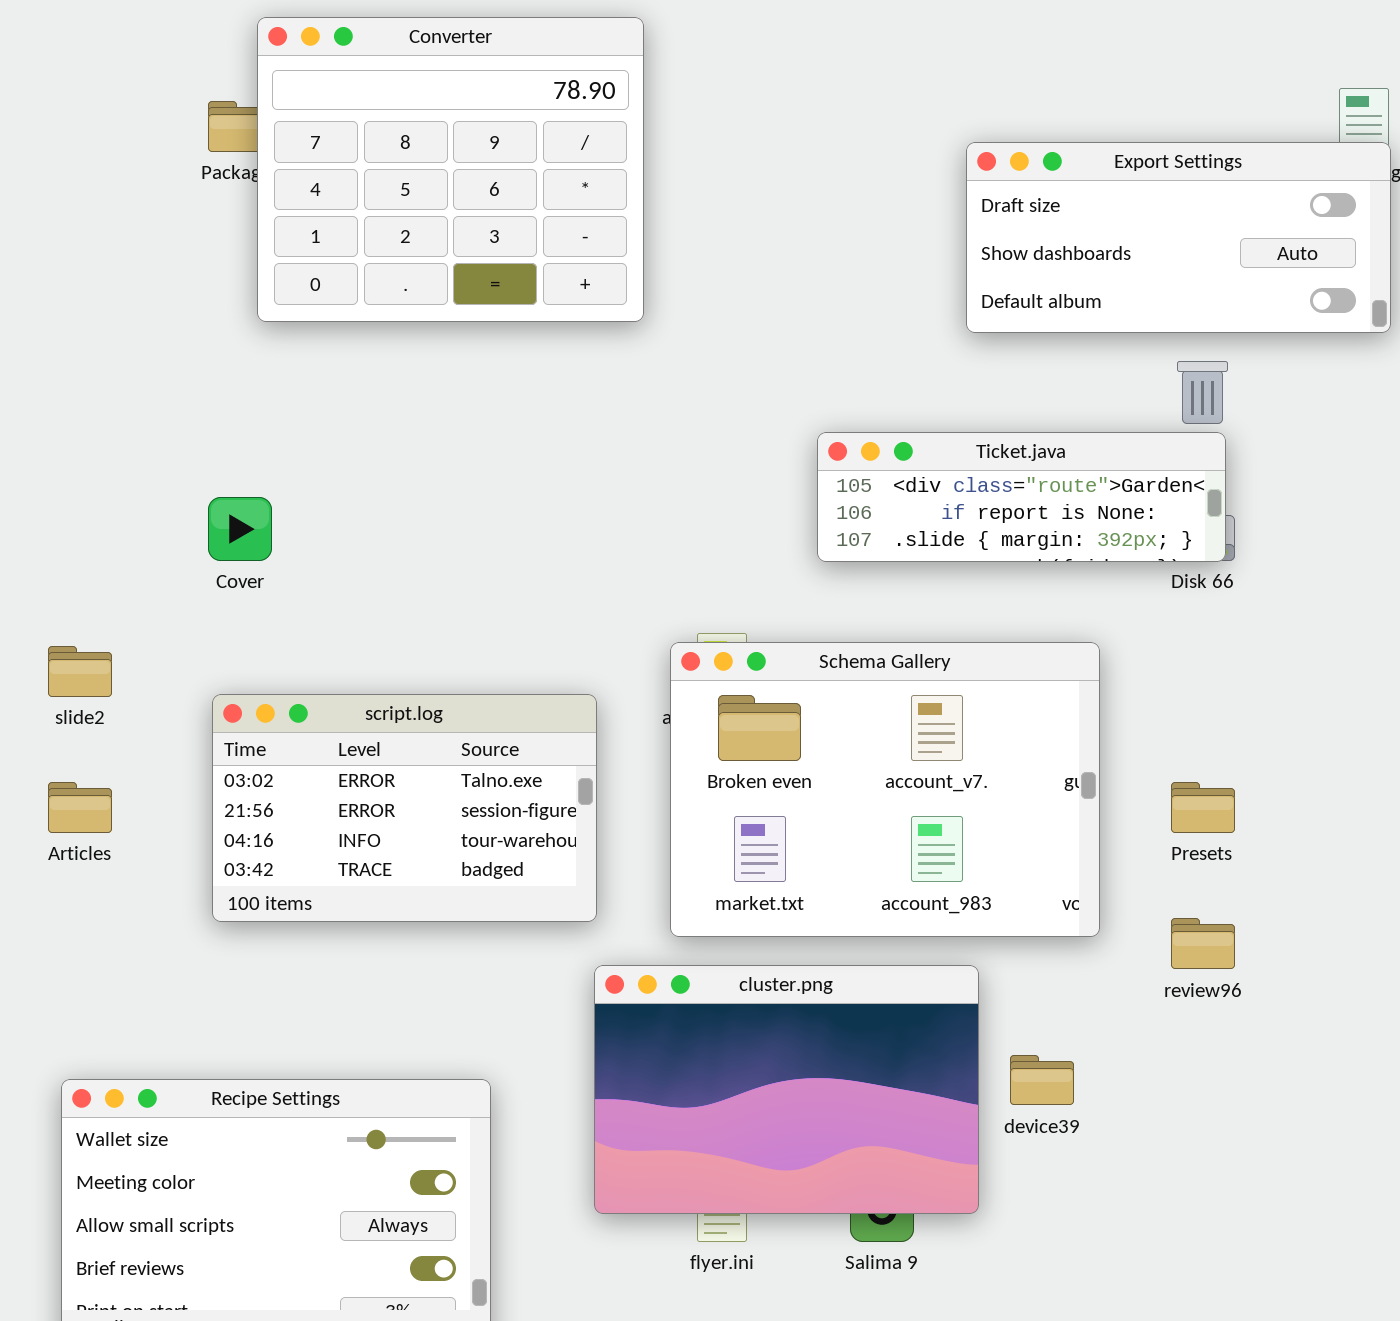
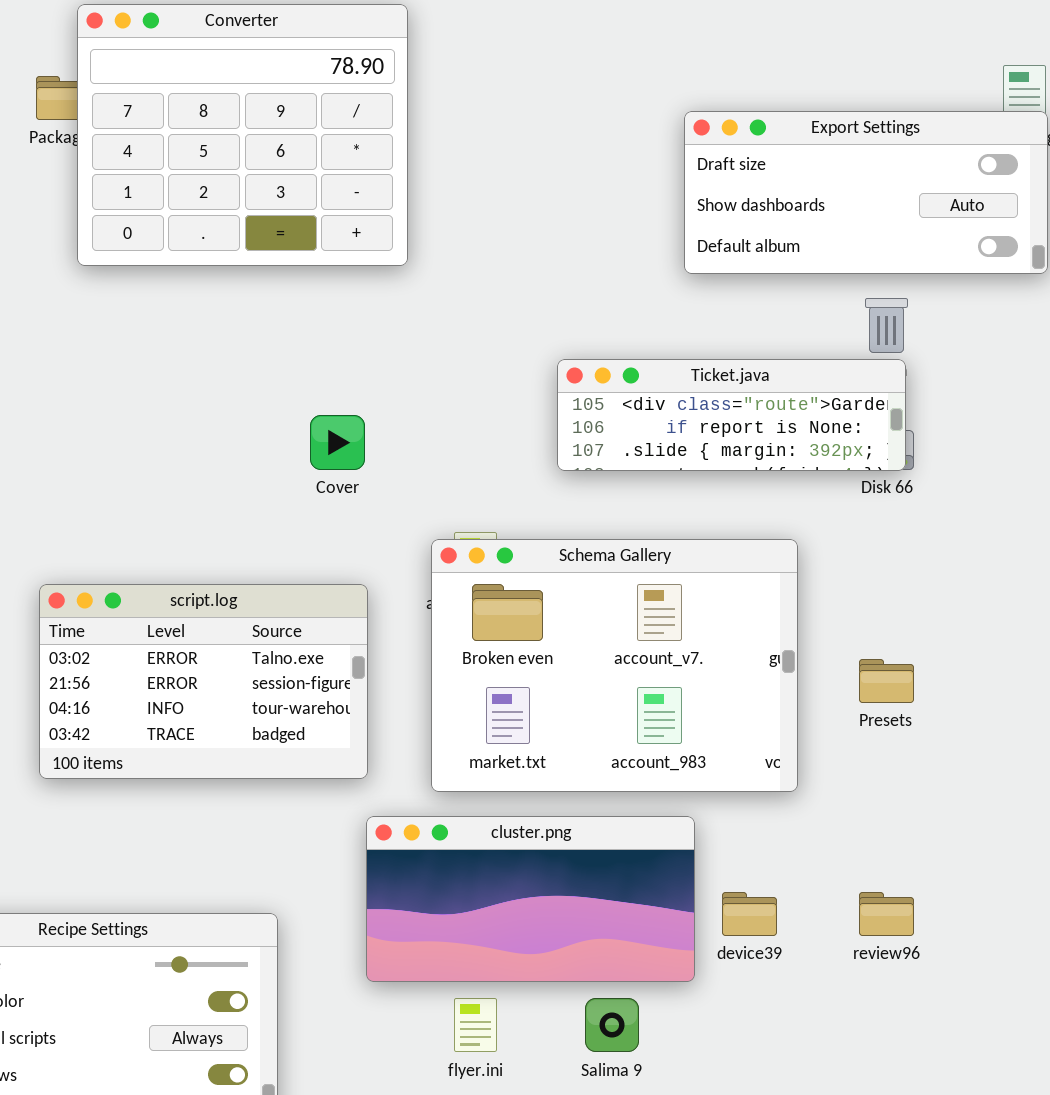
Cover: [208,497,272,561] -> [310,415,365,470], moved
review96: [1171,918,1235,969] -> [859,892,914,936], moved
cluster.png: [594,965,979,1214] -> [366,816,695,982], resized

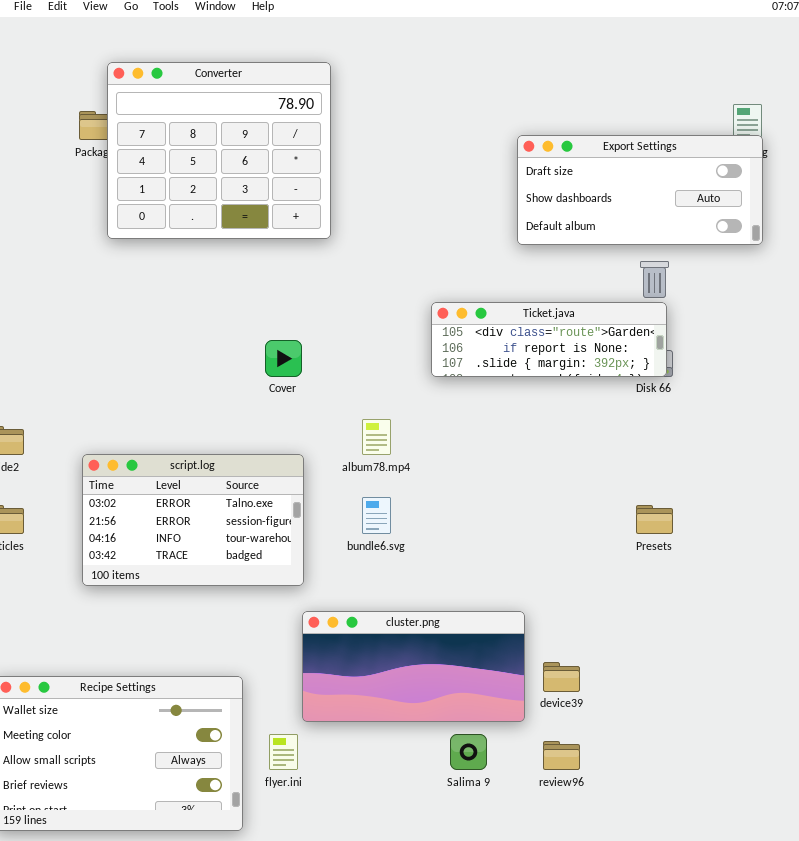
Schema Gallery: [431,539,798,792] -> none, closed
review96: [859,892,914,936] -> [543,741,580,770], moved
flyer.ini: [454,998,497,1052] -> [269,734,298,770], moved

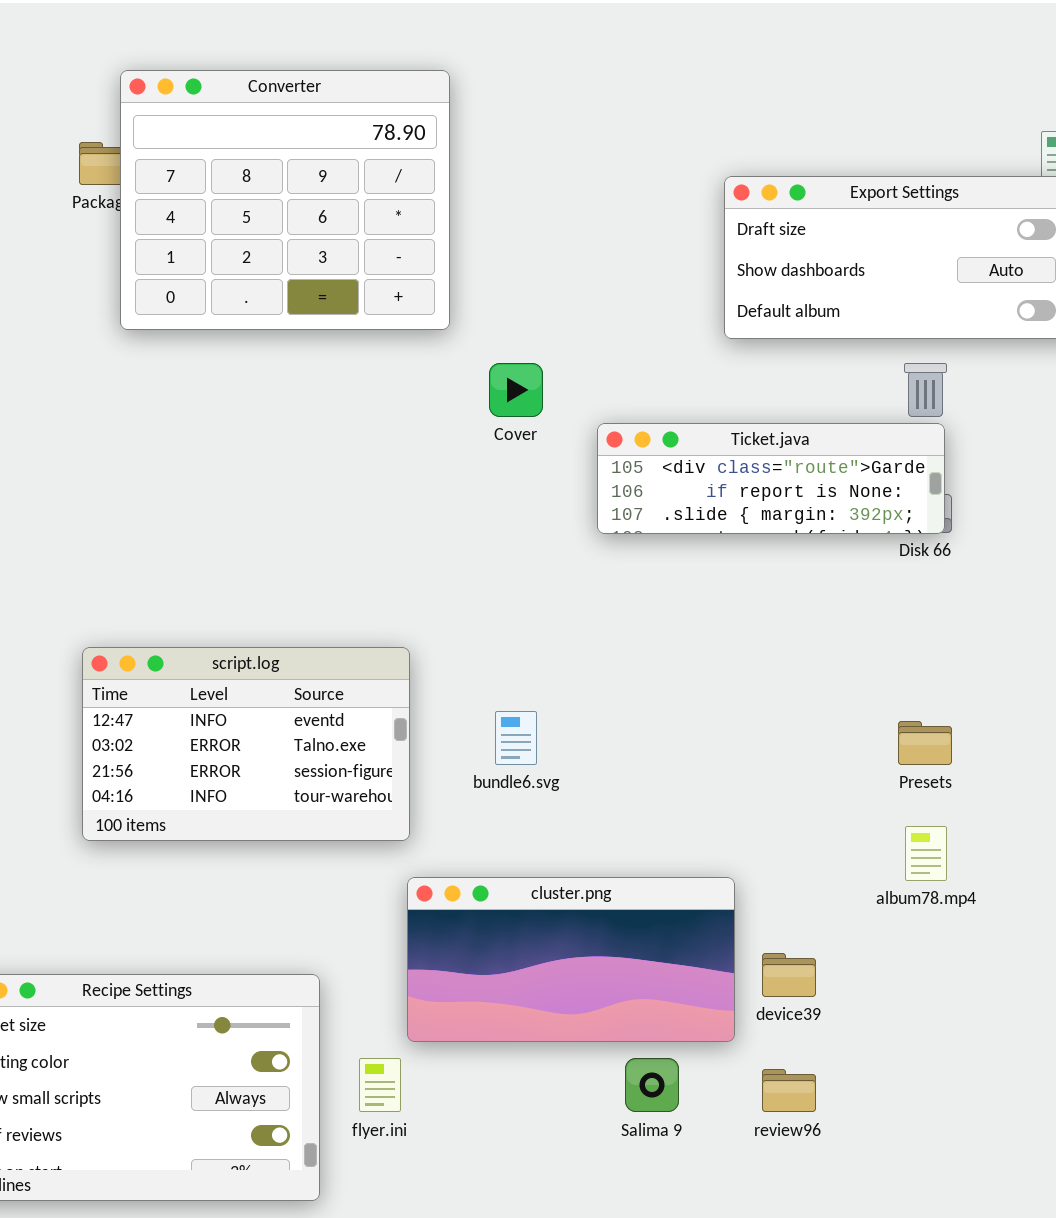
Cover: [265,340,302,377] -> [489,363,543,417], moved
album78.mp4: [362,419,391,455] -> [905,826,947,881], moved
script.log: [82,454,304,586] -> [82,647,410,841], scrolled up 1 row

